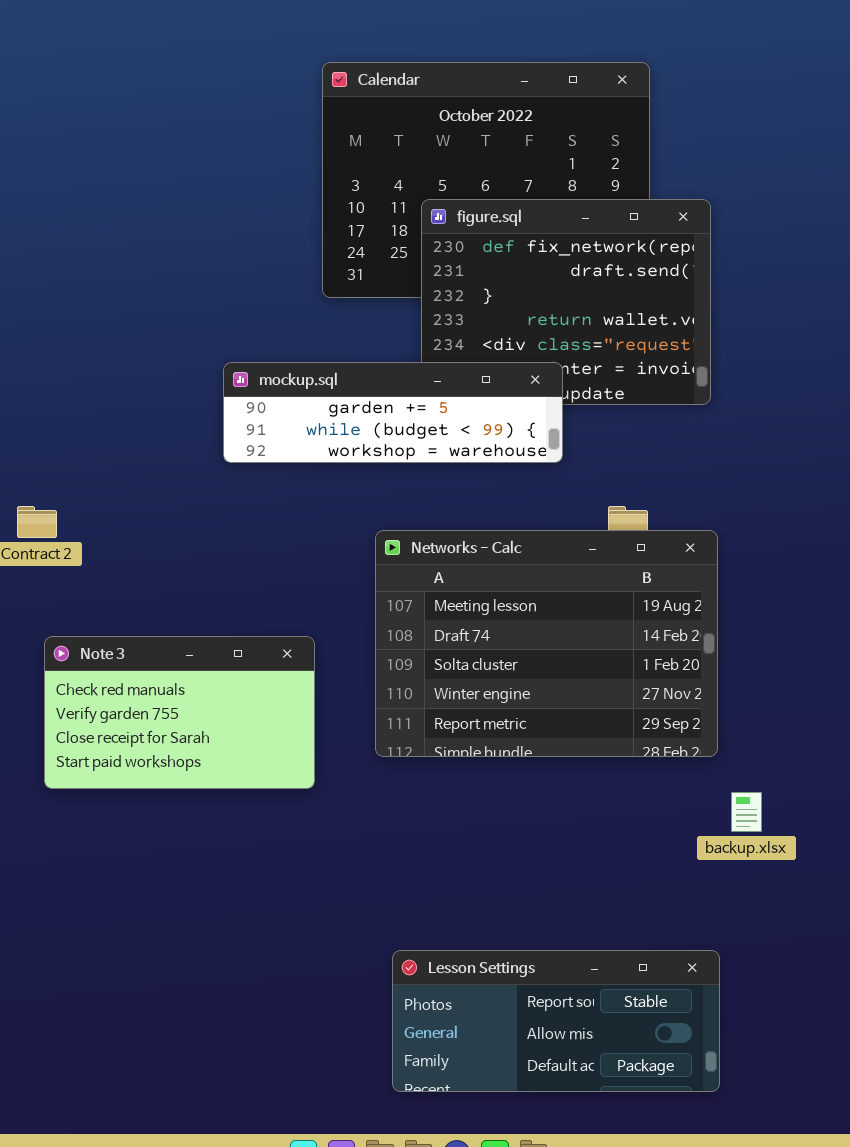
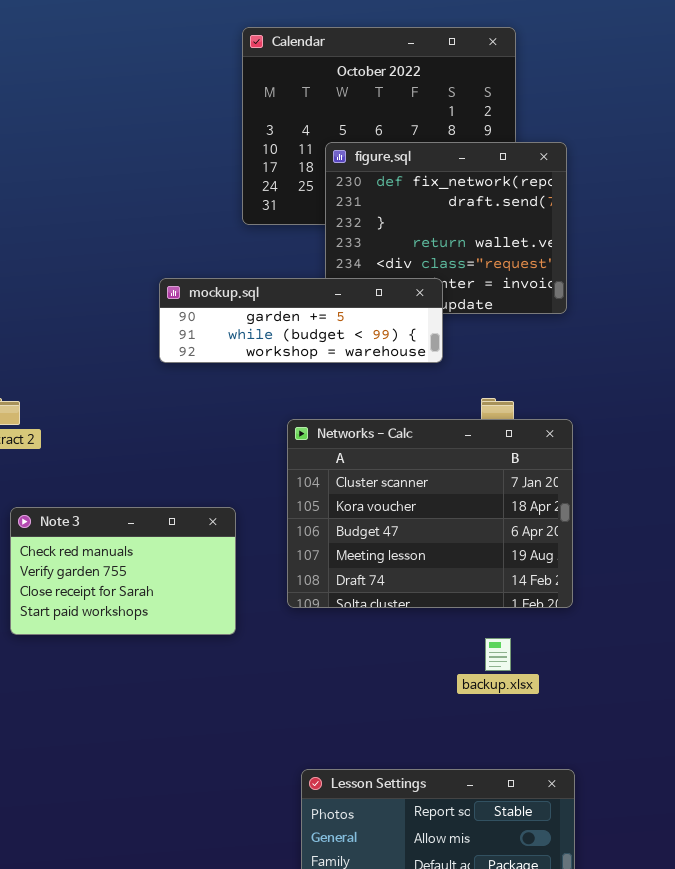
Networks - Calc: [375,530,718,757] -> [287,419,573,608], scrolled up 3 rows
backup.xlsx: [731,792,762,832] -> [485,638,511,671], moved

